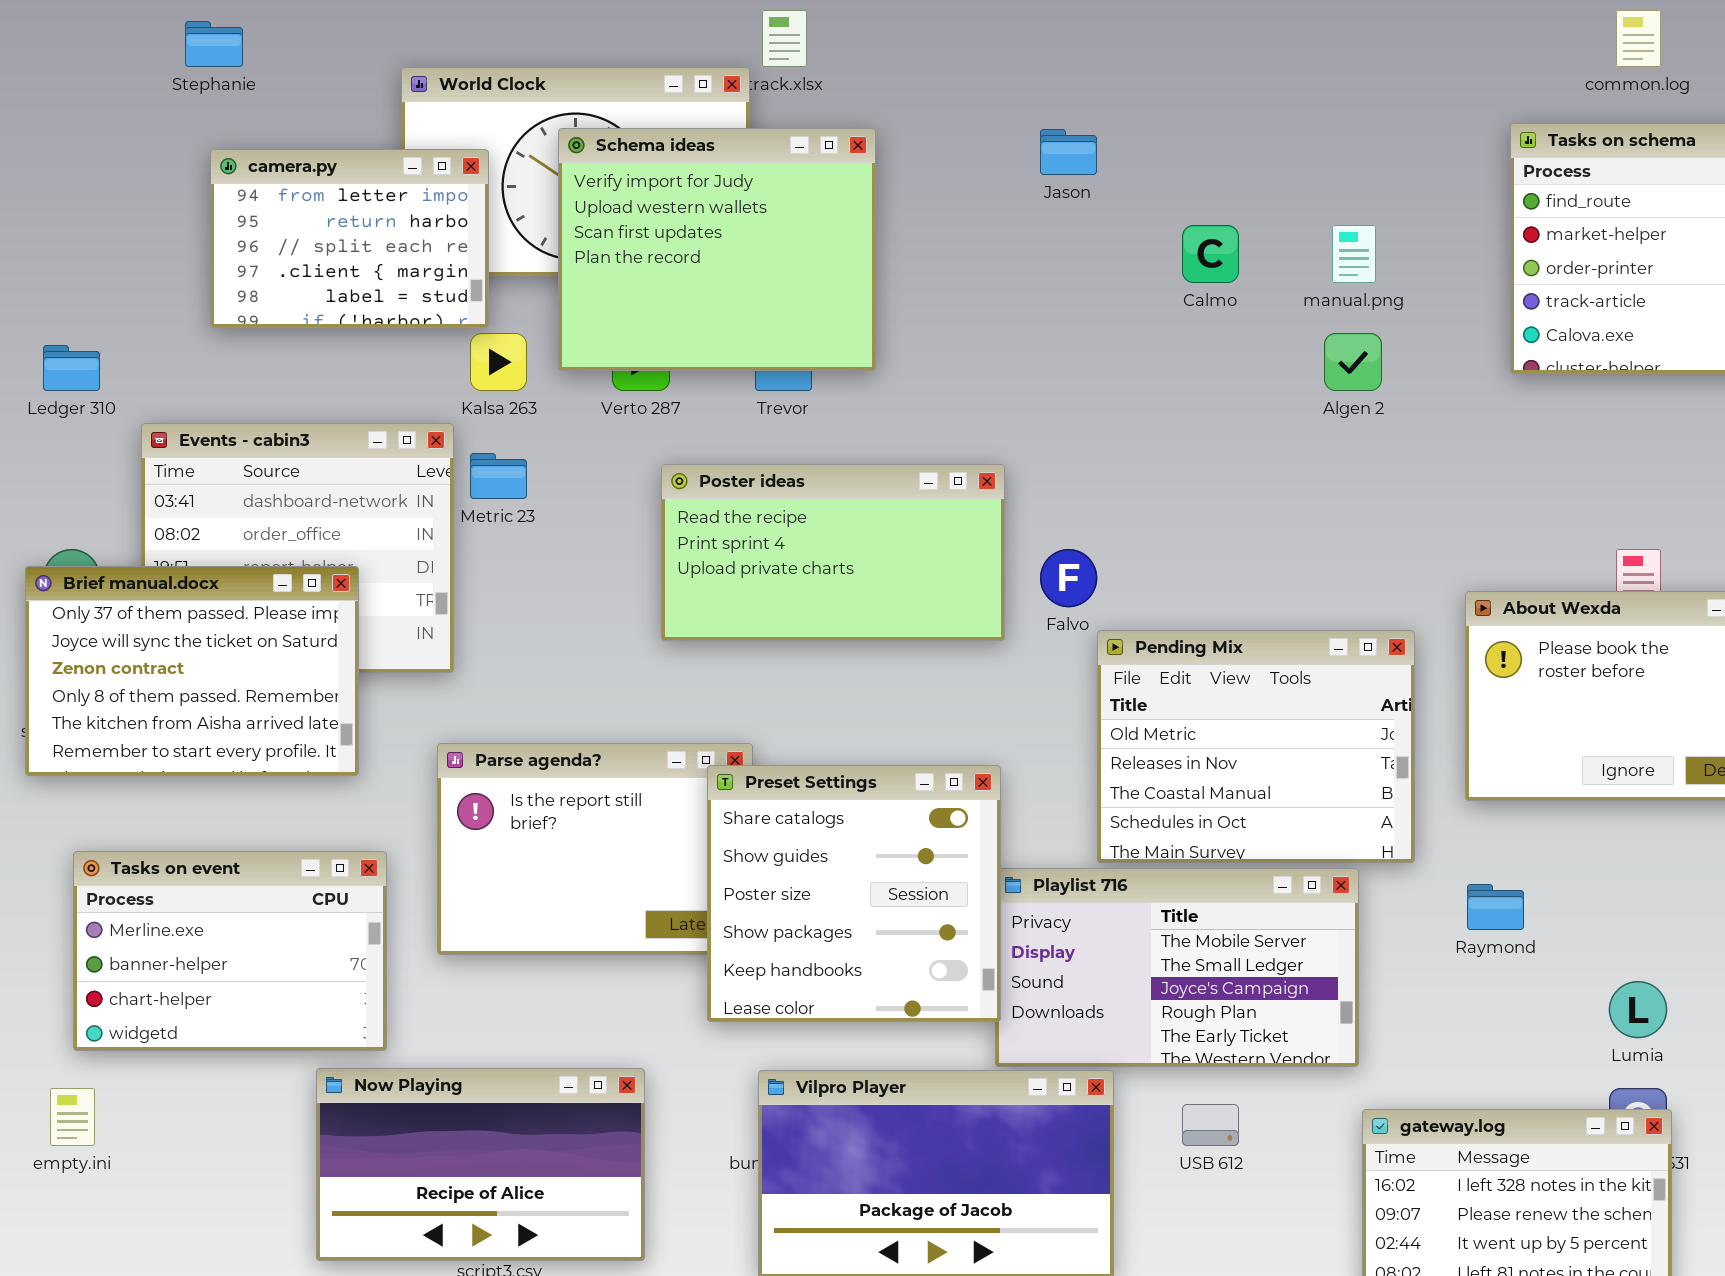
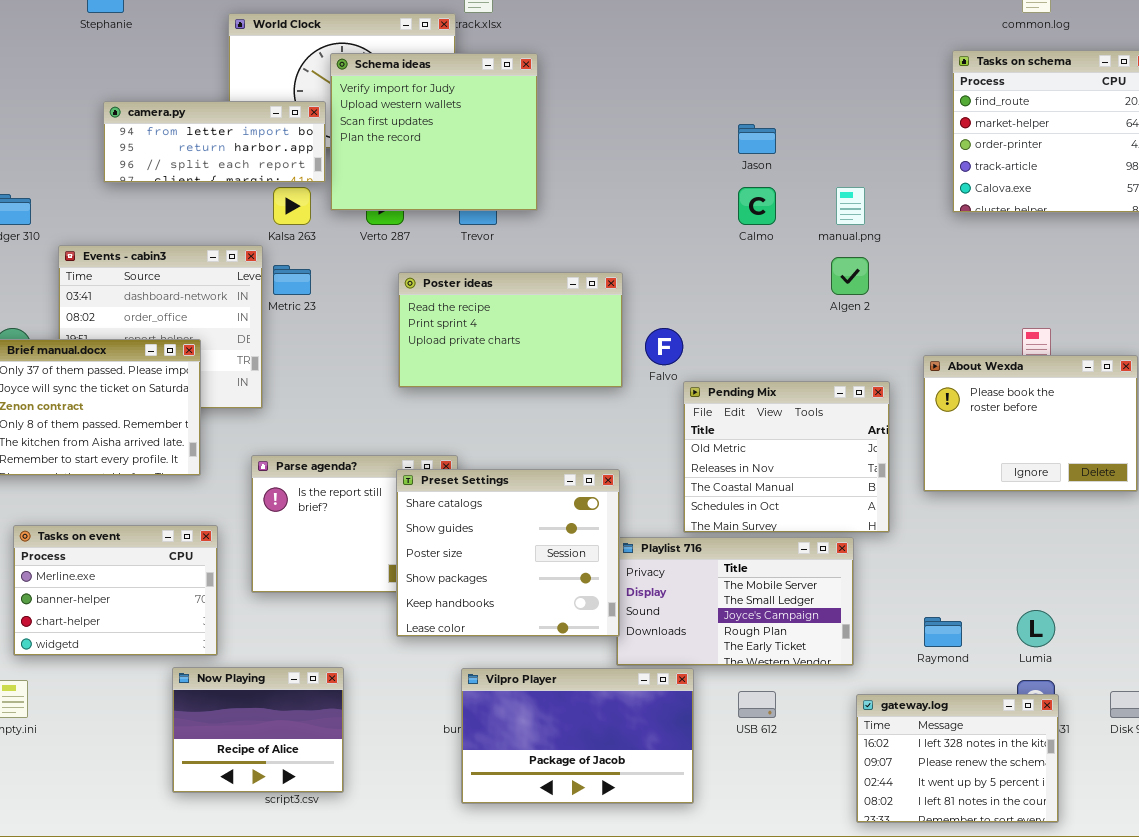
Jason: [1040,129,1097,175] -> [738,124,776,154], moved
camera.py: [210,149,489,328] -> [103,101,326,183], resized
Calmo: [1182,225,1239,283] -> [738,187,776,225], moved
manual.png: [1332,225,1376,283] -> [836,187,865,225], moved
Algen 2: [1324,333,1382,391] -> [831,257,869,295], moved
Preset Settings: [707,765,1001,1022] -> [396,469,620,637], resized
Raymond: [1467,884,1524,930] -> [924,617,962,647], moved
Now Playing: [316,1068,645,1261] -> [172,667,344,793], resized

